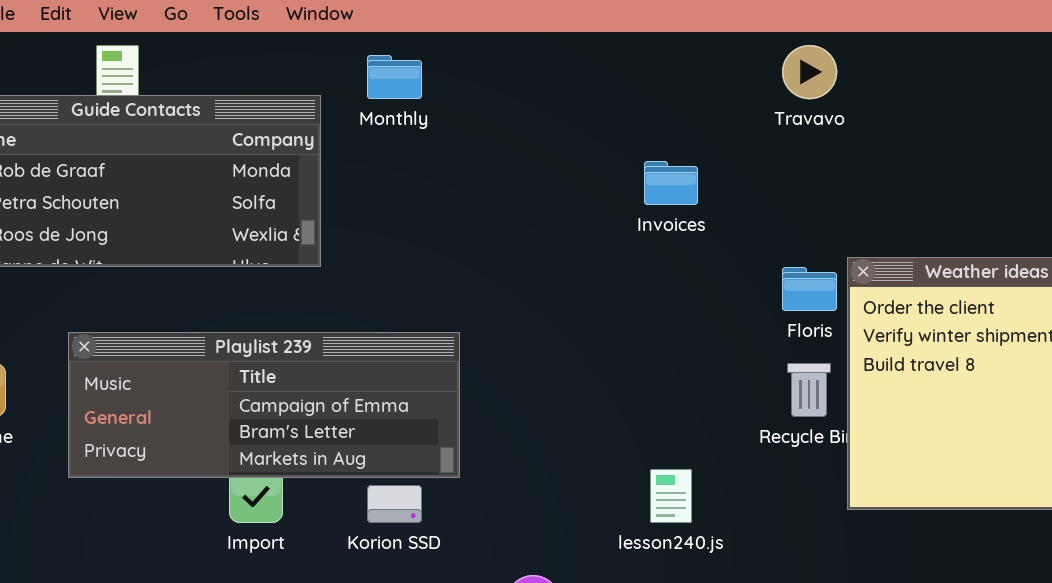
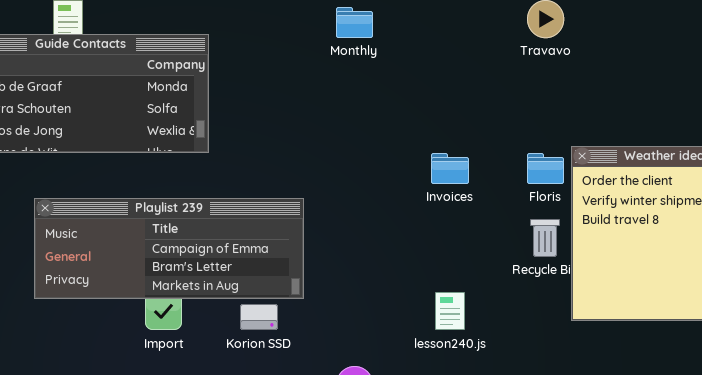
Monthly: [367,55,422,99] -> [336,7,373,38], moved
Invoices: [644,161,698,205] -> [431,153,469,184], moved

